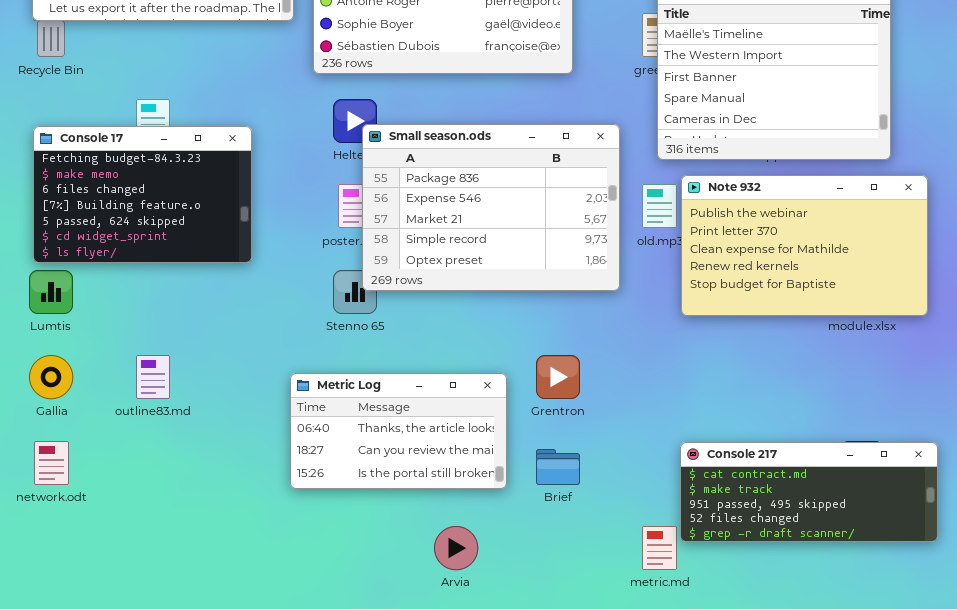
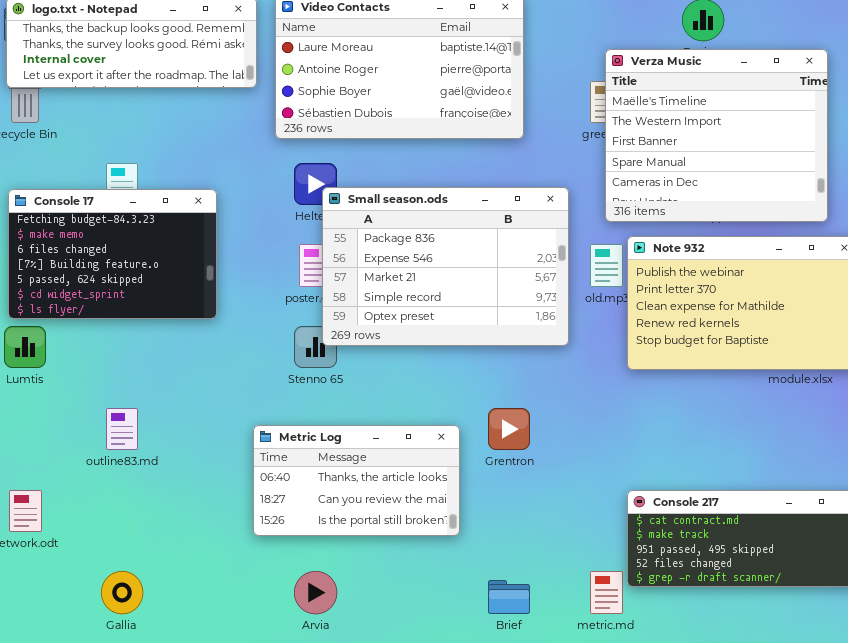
Gallia: [29,355,73,399] -> [101,571,143,614], moved
Brief: [536,449,580,485] -> [488,580,530,614], moved
Arvia: [434,526,478,570] -> [294,571,337,614], moved

